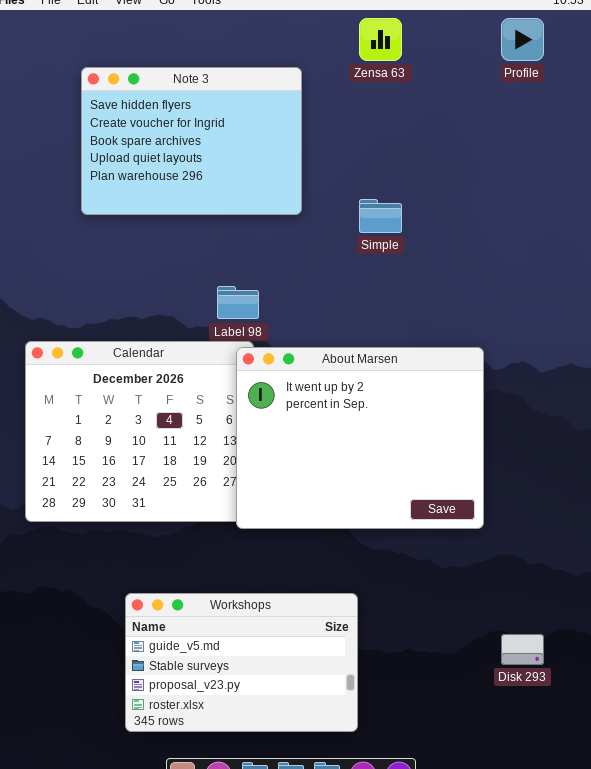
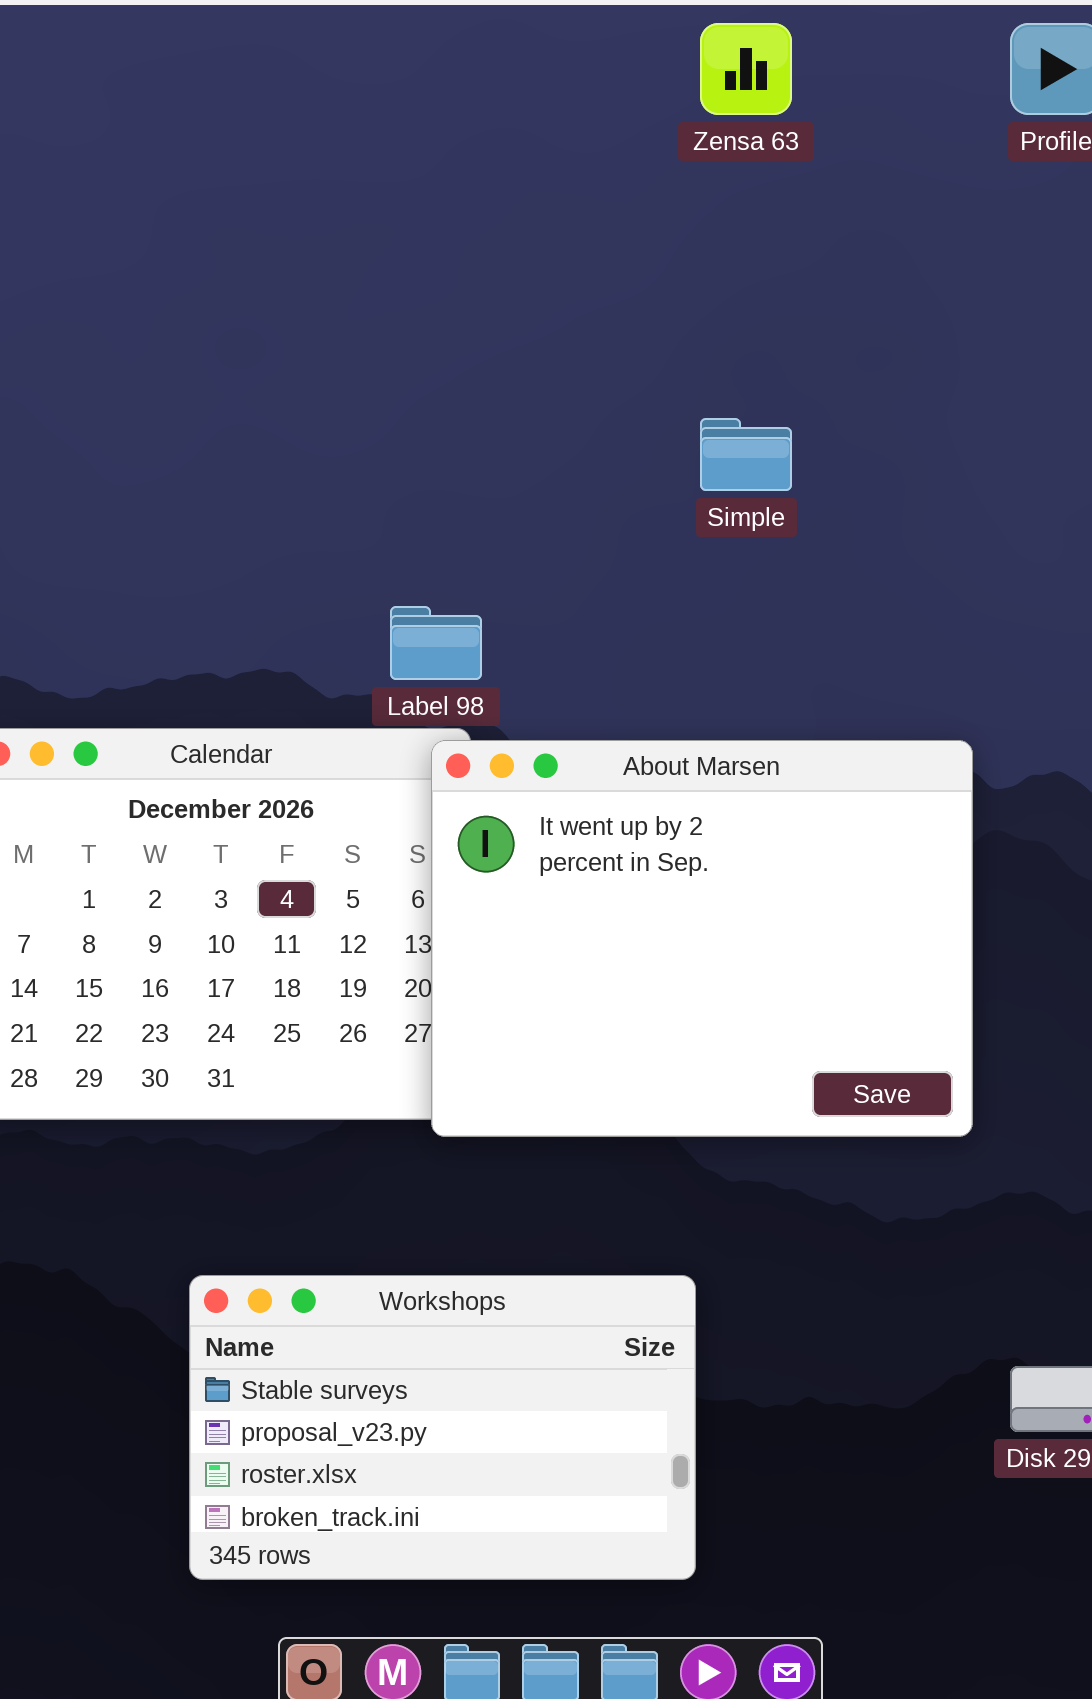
Note 3: [81,67,302,215] -> none, closed
Workshops: [125,593,358,732] -> [189,1275,696,1580], scrolled down 1 row

